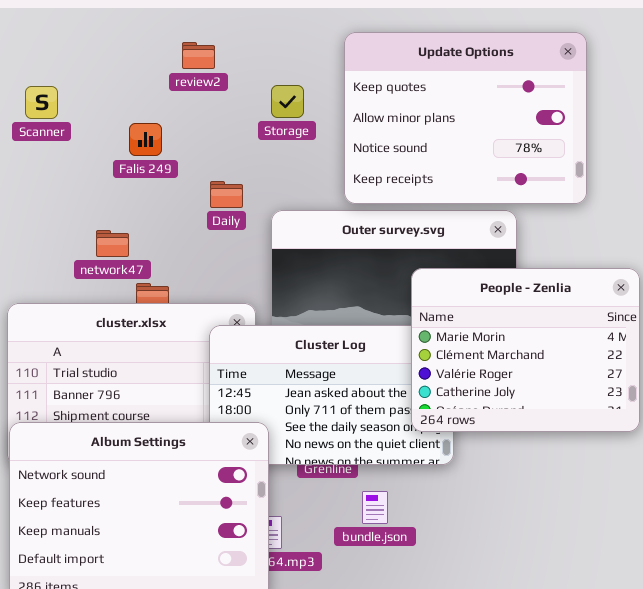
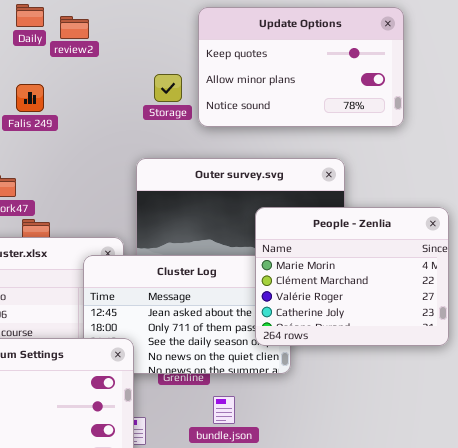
Update Options: [344,32,587,204] -> [198,7,404,127], resized
Storage: [271,85,304,118] -> [154,74,182,102], moved
Daily: [210,181,243,208] -> [16,4,44,27], moved

